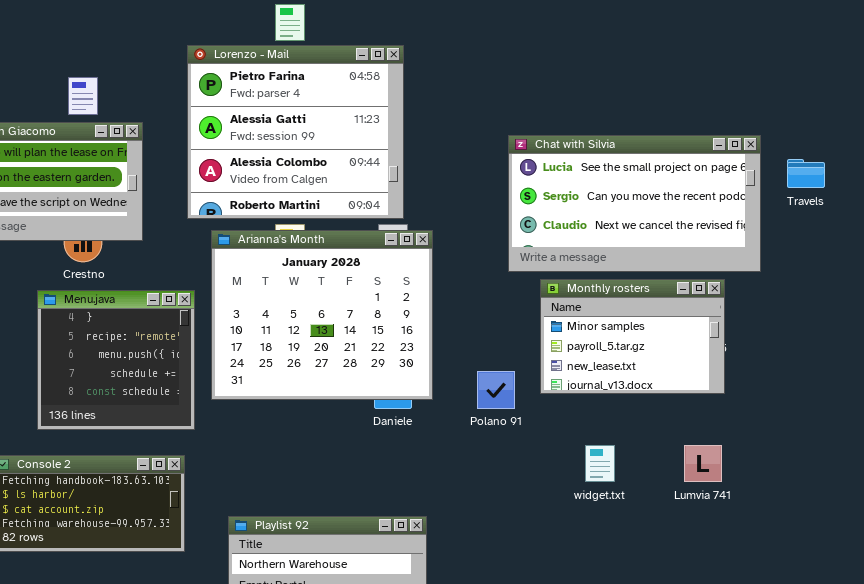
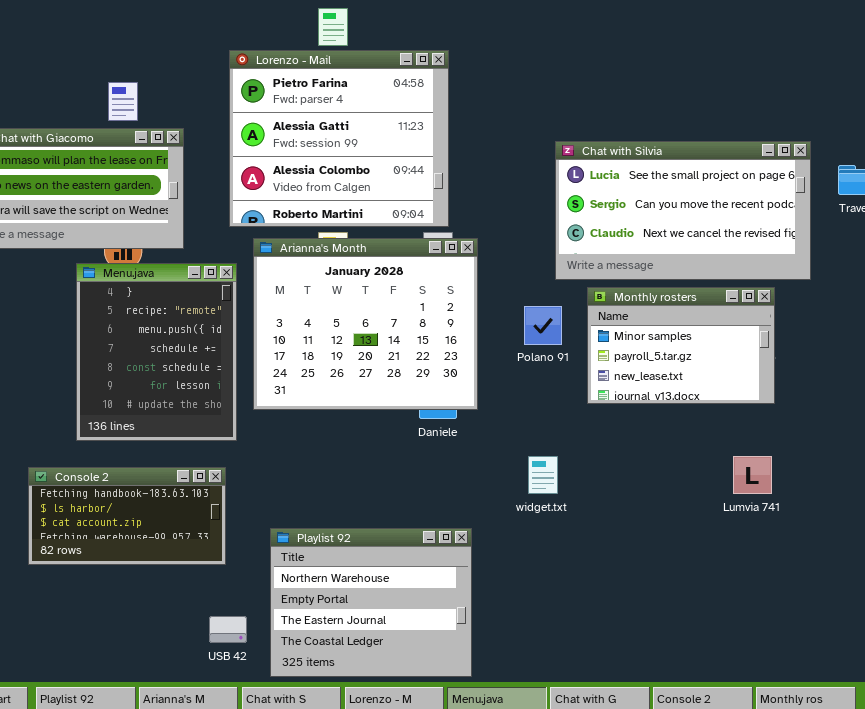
Menu.java: [37,290,195,430] -> [76,263,237,441], resized
Polano 91: [477,371,515,409] -> [524,306,562,345], moved
widget.txt: [585,445,615,482] -> [528,456,558,494], moved

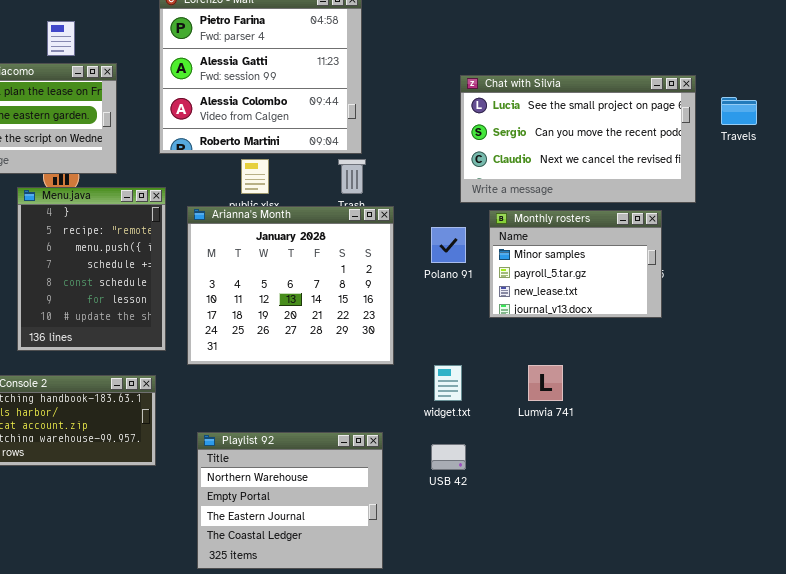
Arianna's Month: [253,238,478,410] -> [187,206,394,365], moved
Lumvia 741: [733,456,772,494] -> [528,365,563,401], moved
USB 42: [209,616,247,643] -> [431,444,466,470], moved

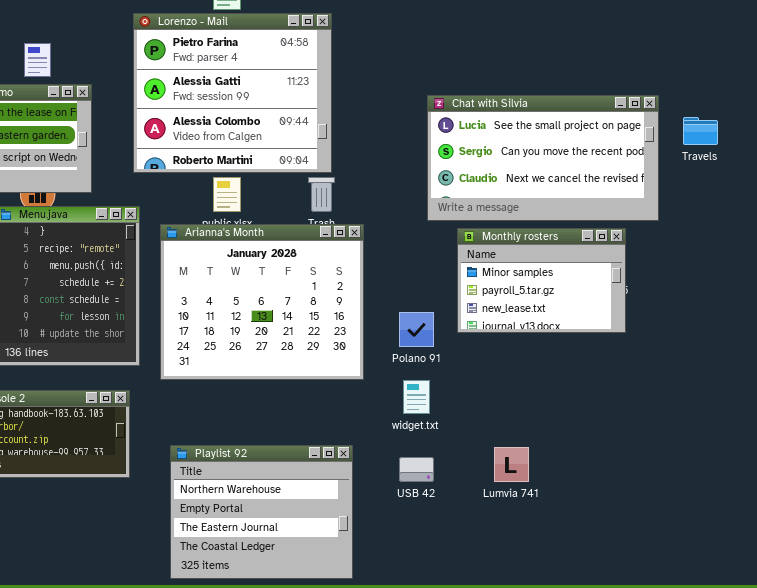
Polano 91: [431,227,466,263] -> [399,312,434,347], moved
Lumvia 741: [528,365,563,401] -> [494,447,529,482], moved

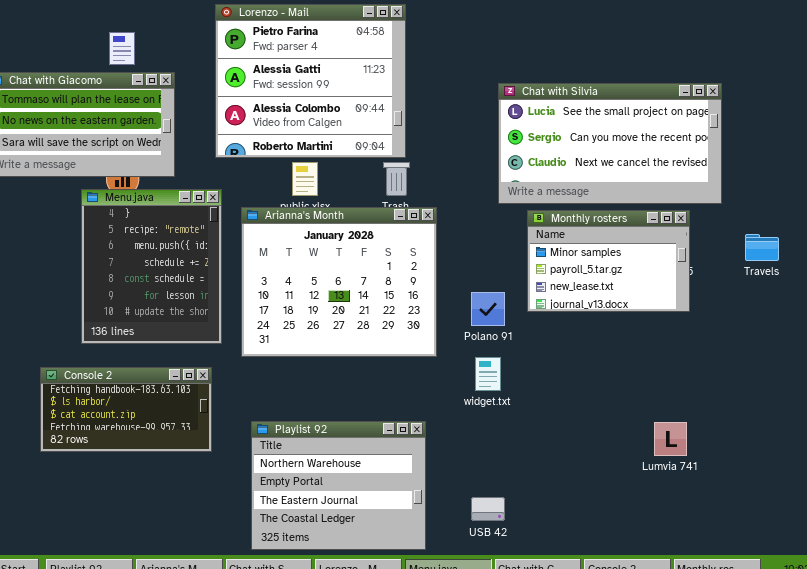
Travels: [683,117,718,145] -> [745,234,779,261], moved
Lumvia 741: [494,447,529,482] -> [654,422,687,456], moved
USB 42: [399,457,434,482] -> [471,497,505,521], moved

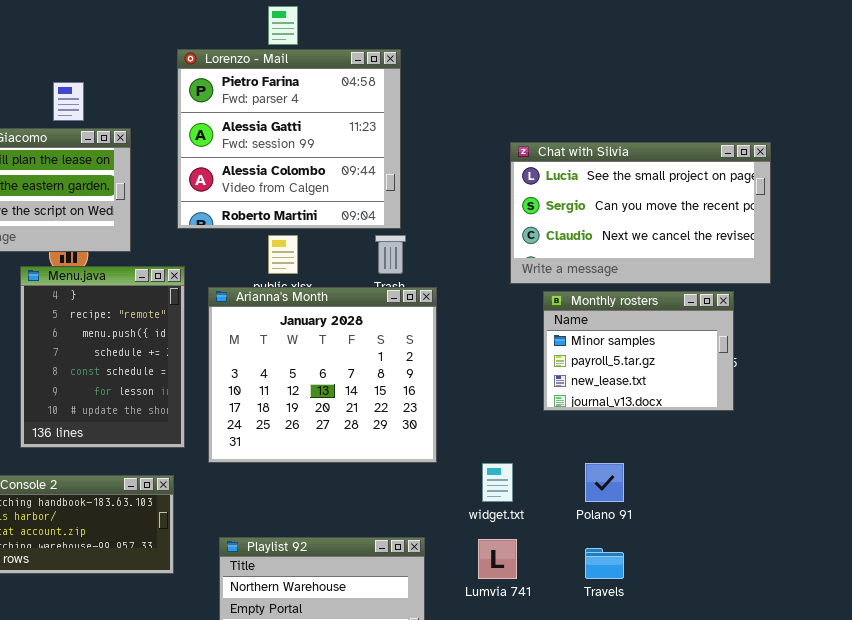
Travels: [745,234,779,261] -> [585,548,624,579], moved
Polano 91: [471,292,505,326] -> [585,463,624,502], moved
Lumvia 741: [654,422,687,456] -> [478,539,517,579], moved

